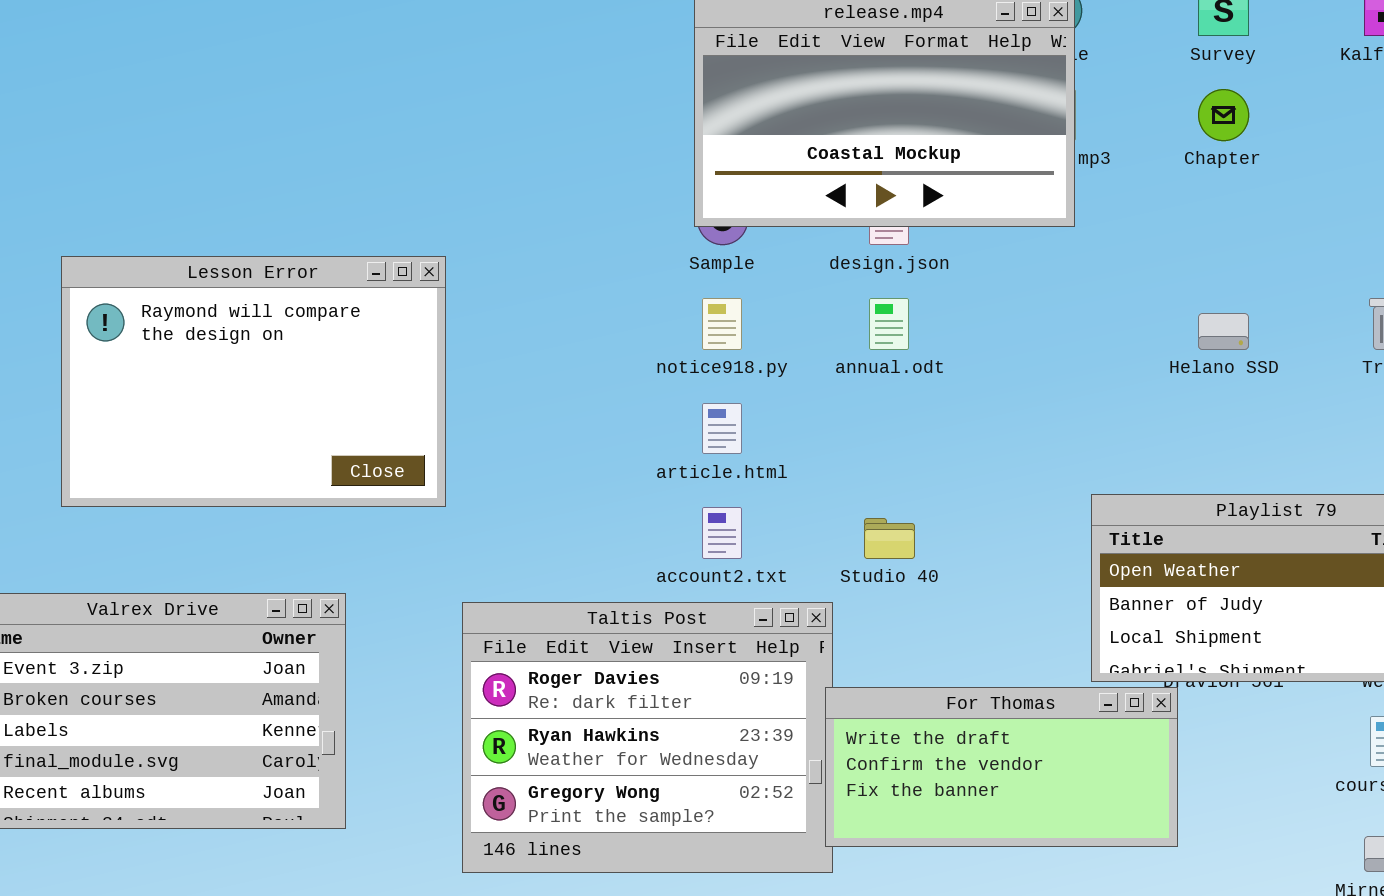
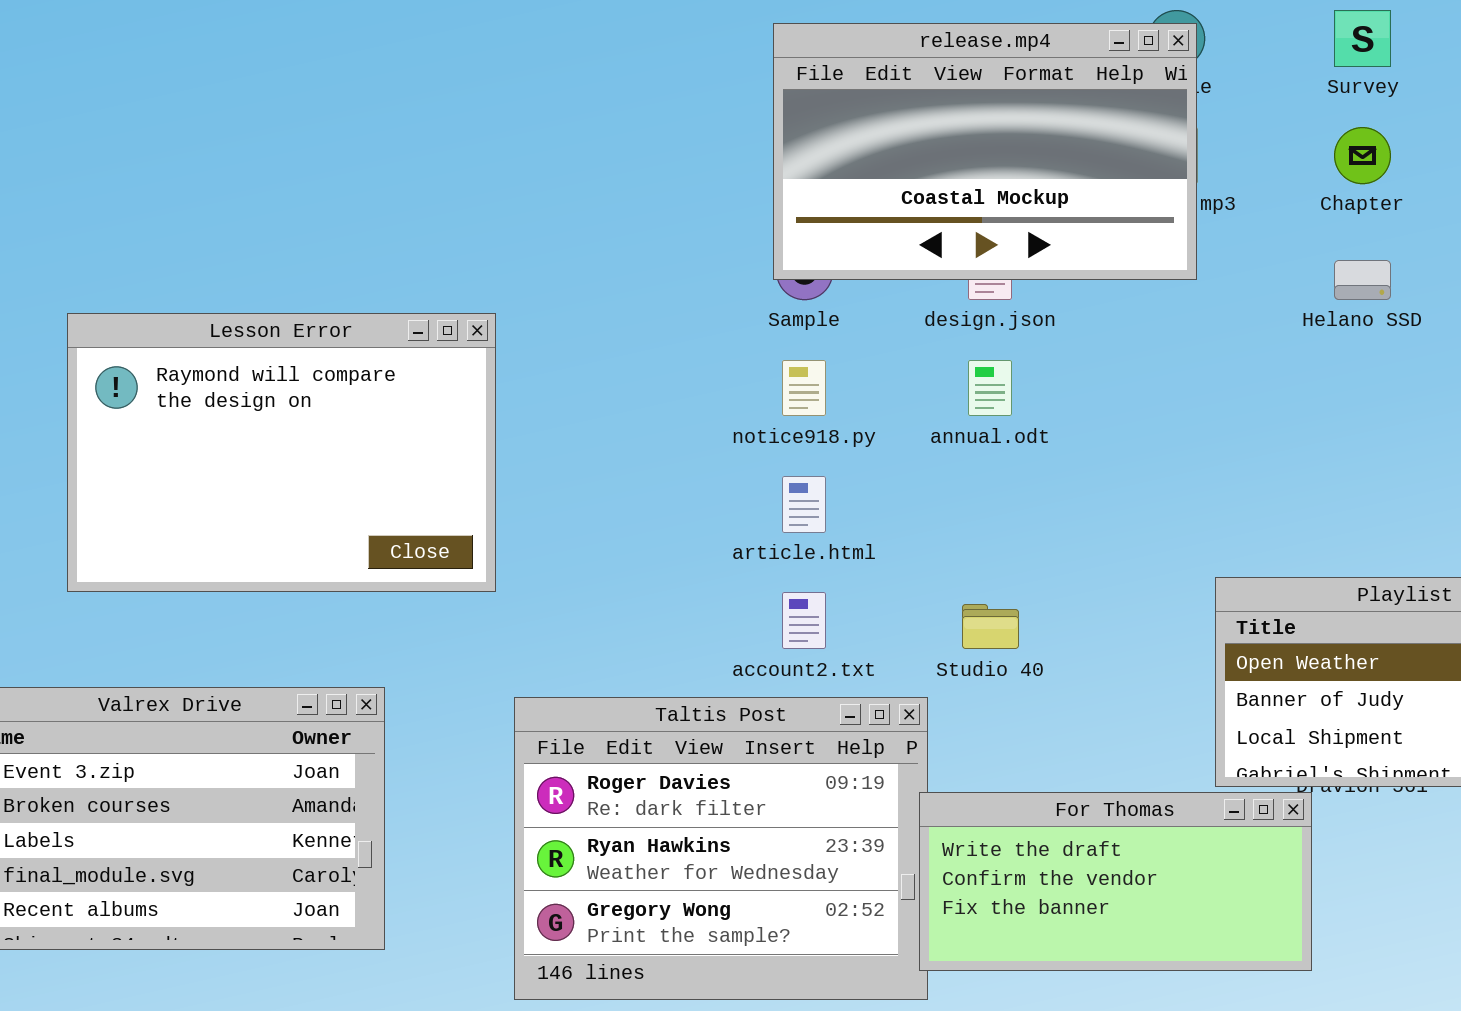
Helano SSD: [1198,313,1249,350] -> [1334,260,1391,300], moved

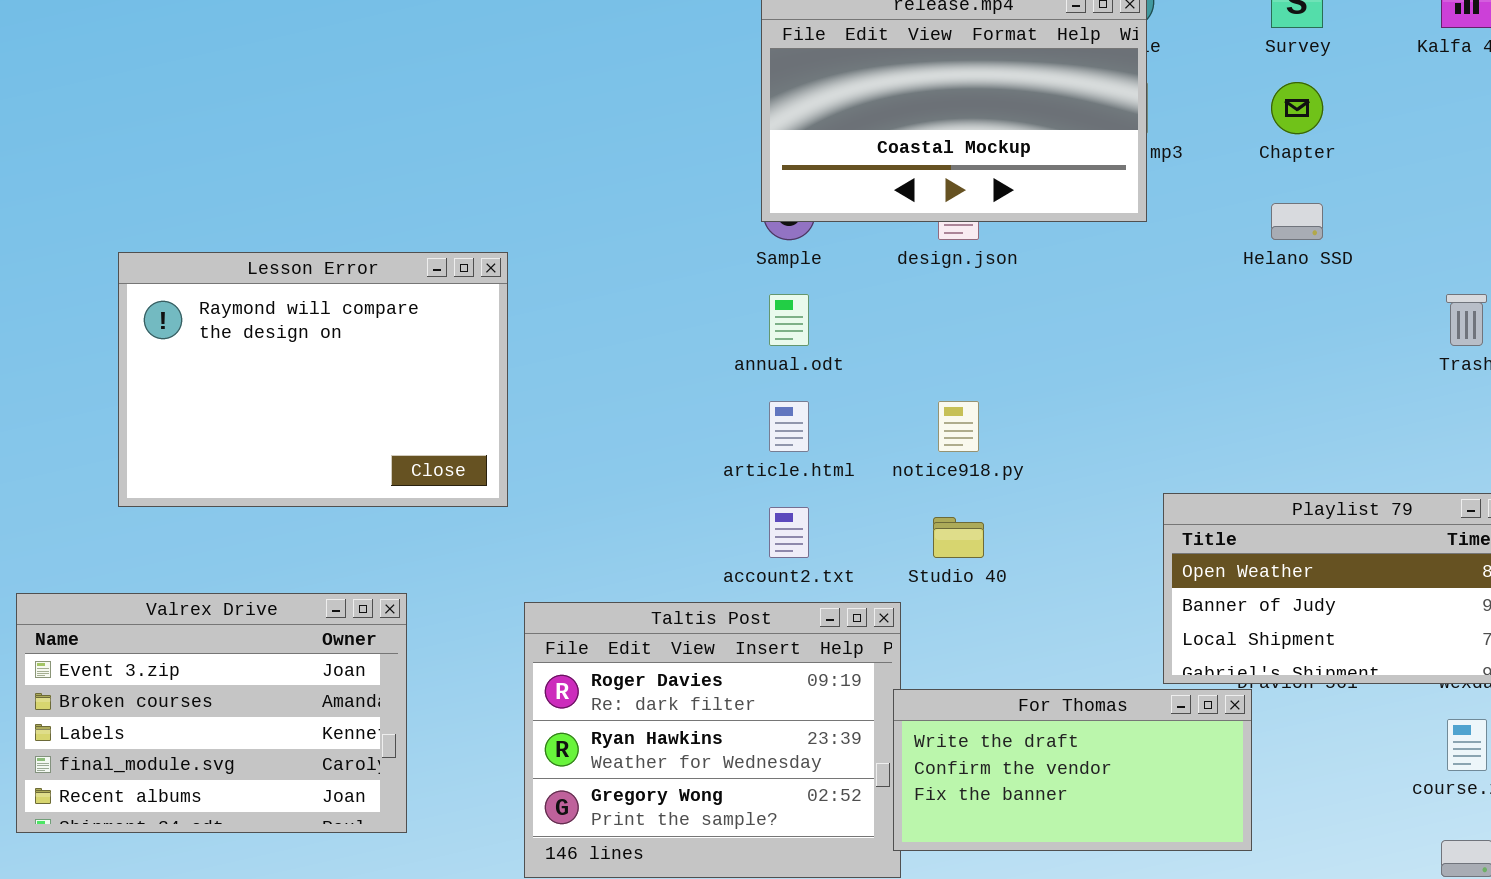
notice918.py: [782,360,826,416] -> [938,401,979,452], moved
annual.odt: [968,360,1012,416] -> [769,294,809,346], moved

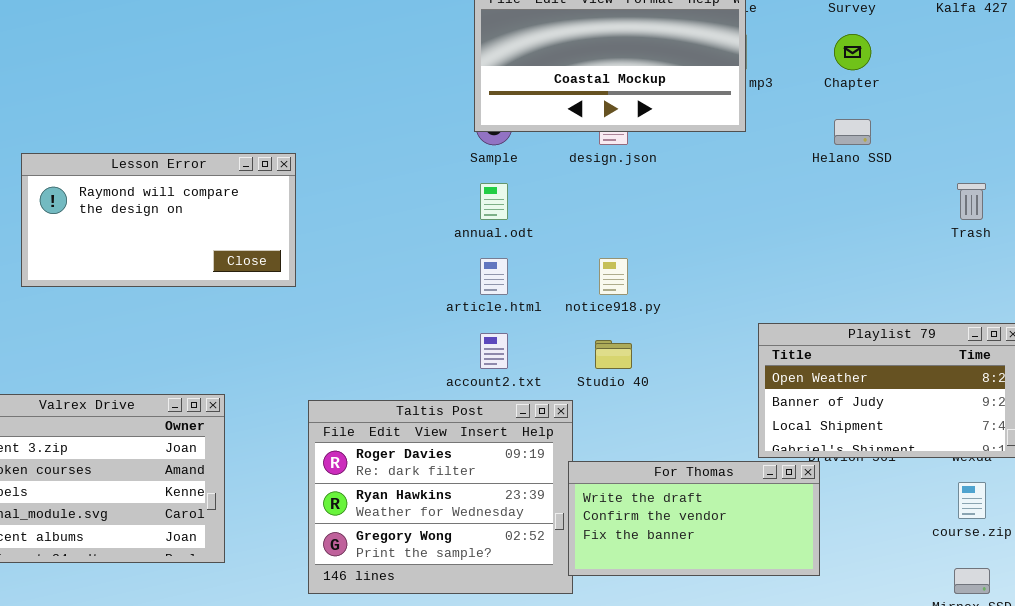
Lesson Error: [118,252,508,507] -> [21,153,296,287], resized

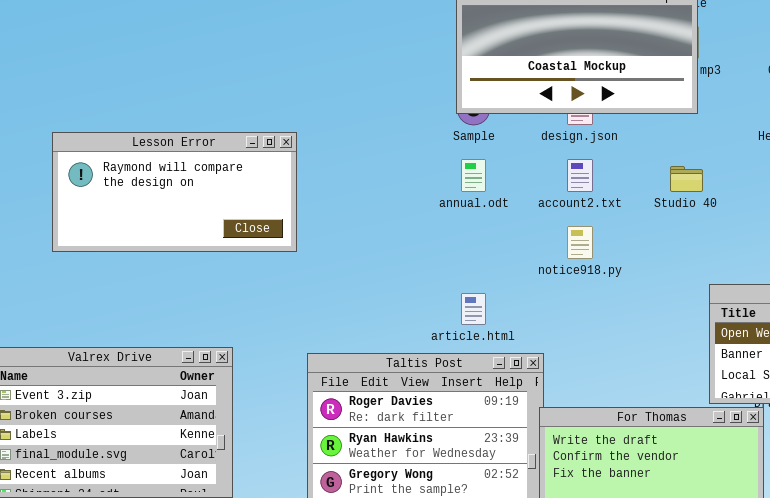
article.html: [480,258,508,295] -> [461,293,486,325], moved
account2.txt: [480,333,508,369] -> [567,159,593,192], moved
Studio 40: [595,340,632,369] -> [670,166,703,192], moved

